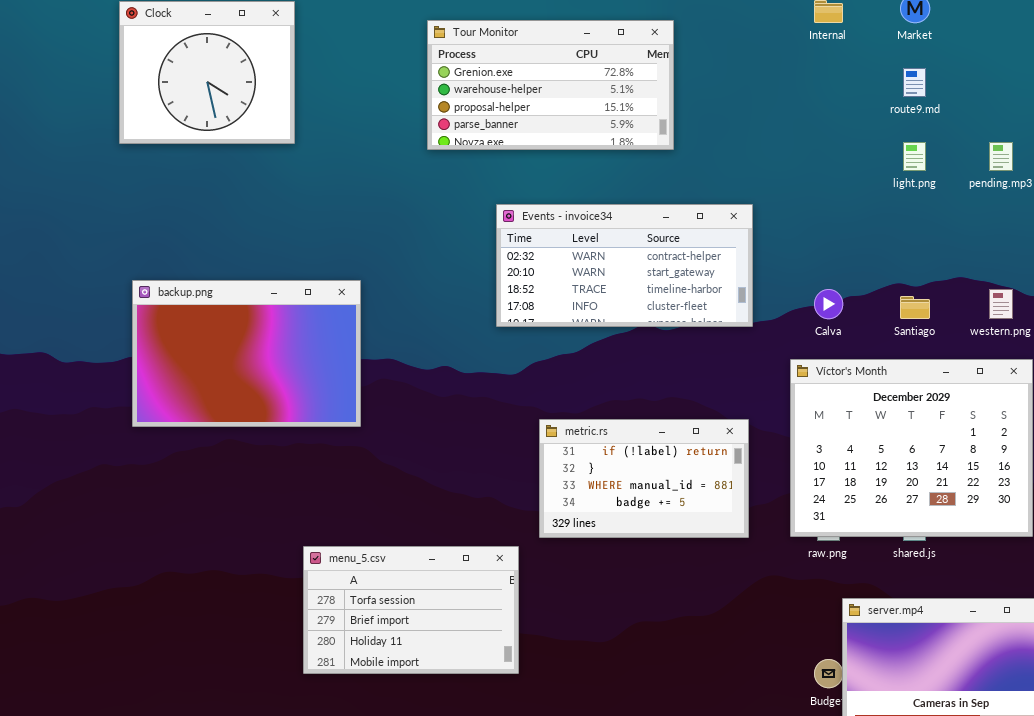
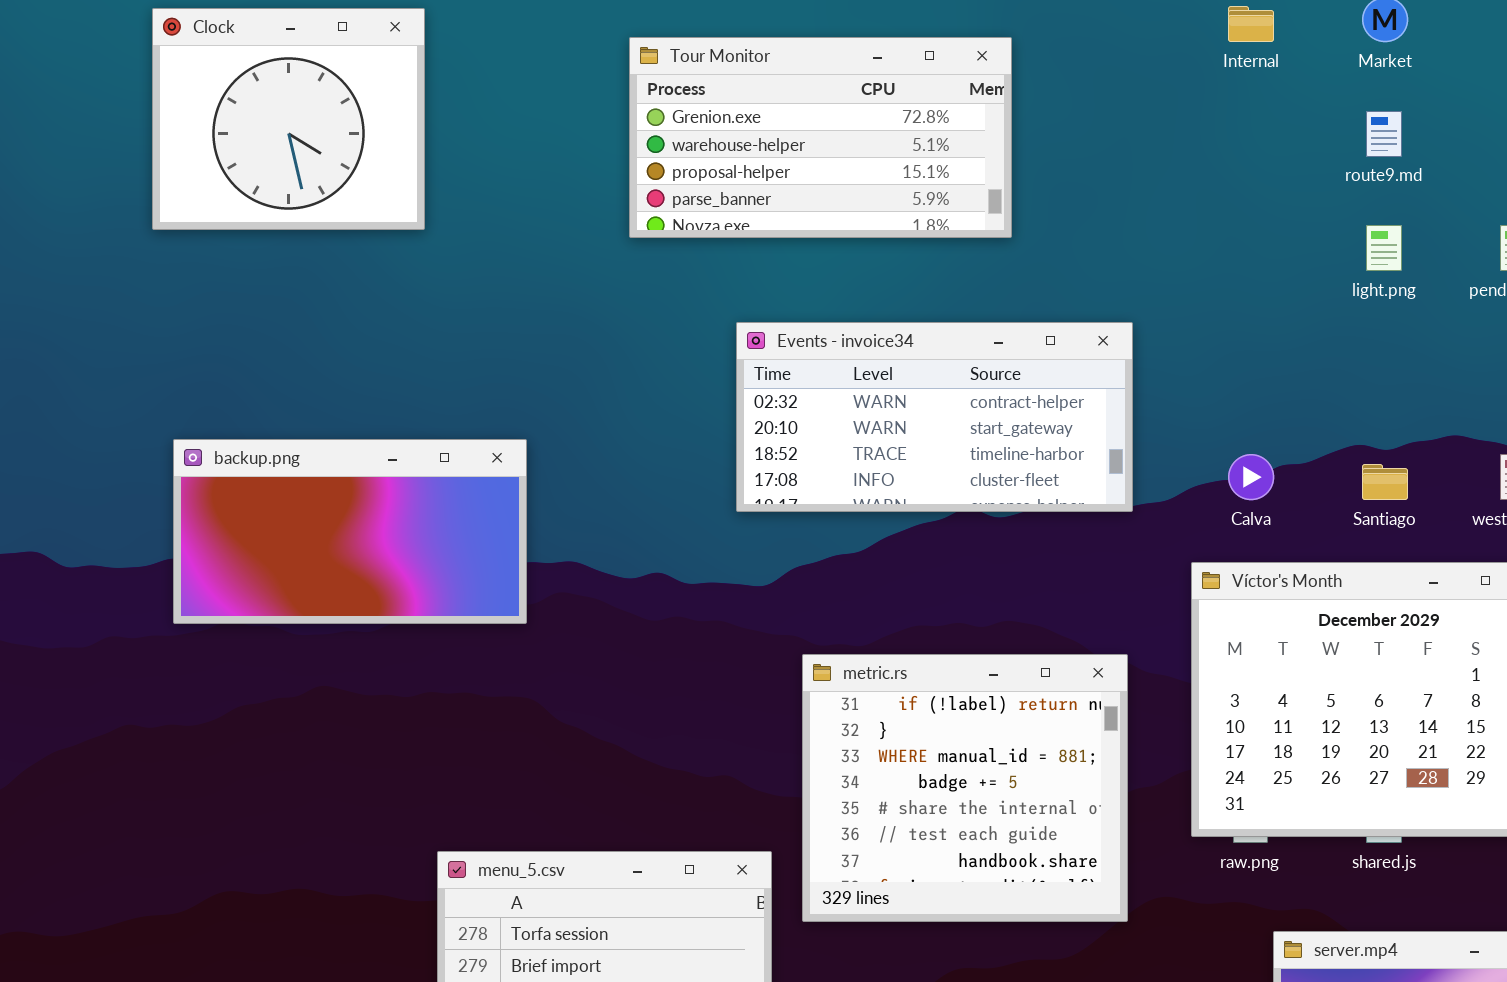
backup.png: [132,280,361,427] -> [173,439,527,624], resized
metric.rs: [539,419,749,538] -> [802,654,1128,922], resized

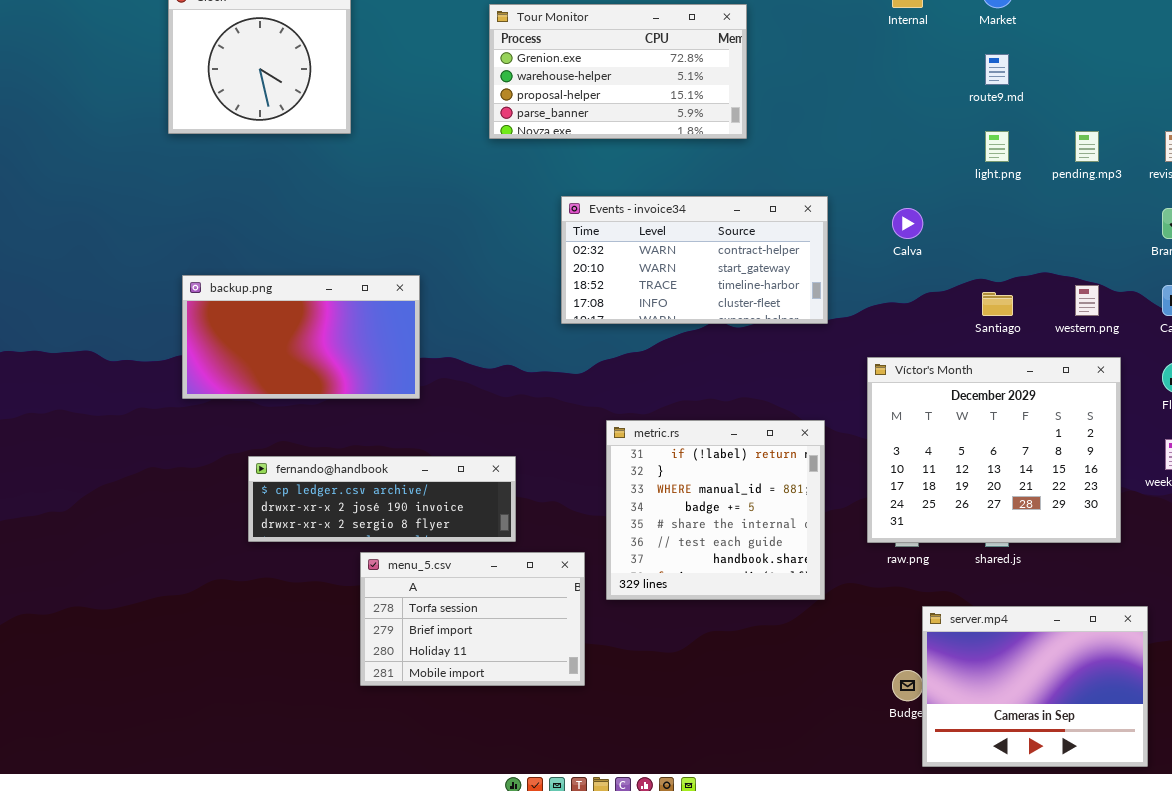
Calva: [1228,454,1274,500] -> [892,208,923,239], moved
fernando@handbook: none -> [248,456,516,542], opened

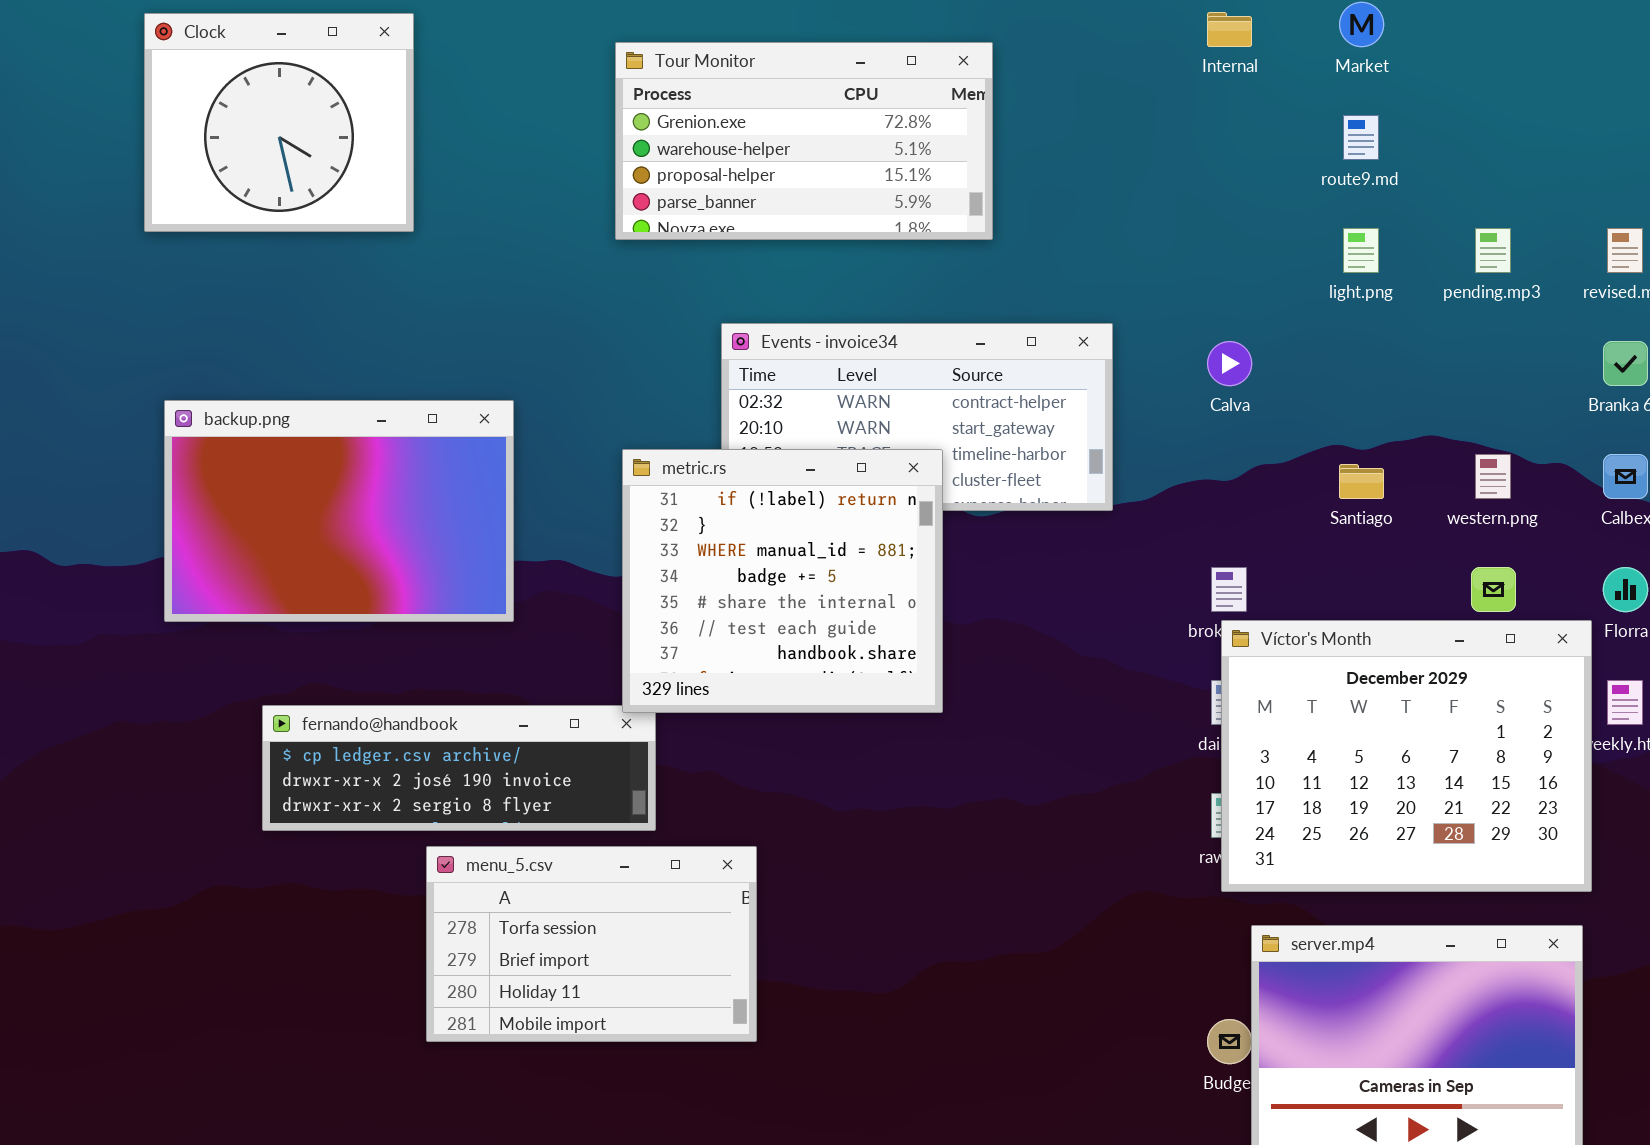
backup.png: [182,275,420,399] -> [164,400,514,622], resized
Víctor's Month: [867,357,1121,543] -> [1221,620,1592,892], moved
metric.rs: [606,420,825,600] -> [622,449,943,713], moved

